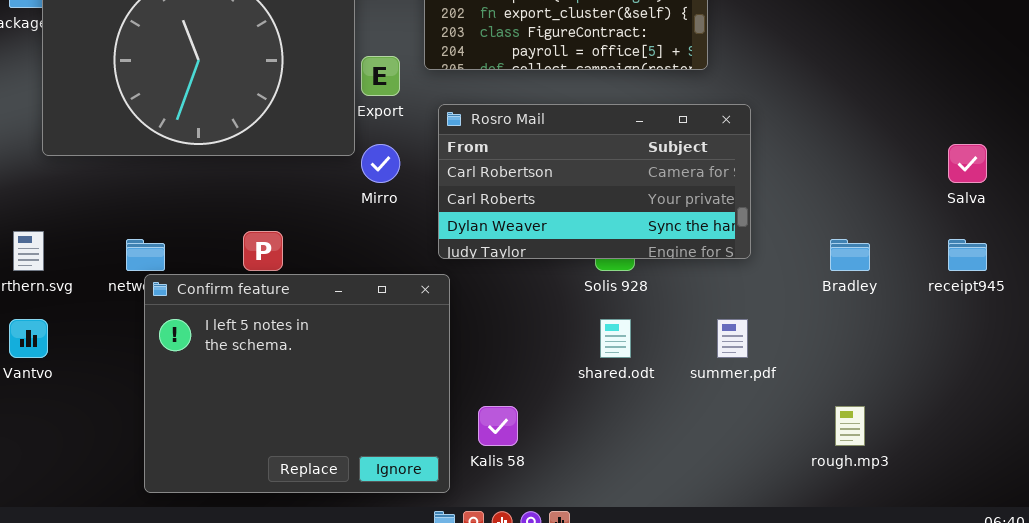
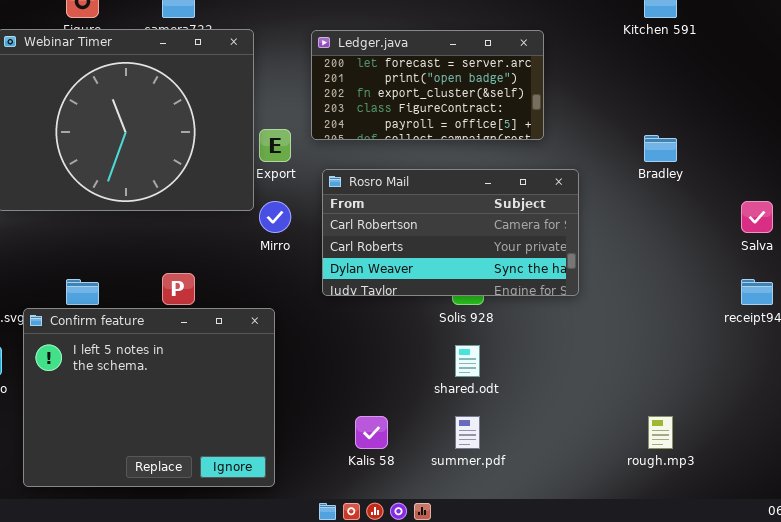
Bradley: [830,239,870,271] -> [644,135,677,162], moved
Confirm feature: [144,274,450,493] -> [23,308,275,487], moved
summer.pdf: [717,319,748,358] -> [455,416,480,449], moved

